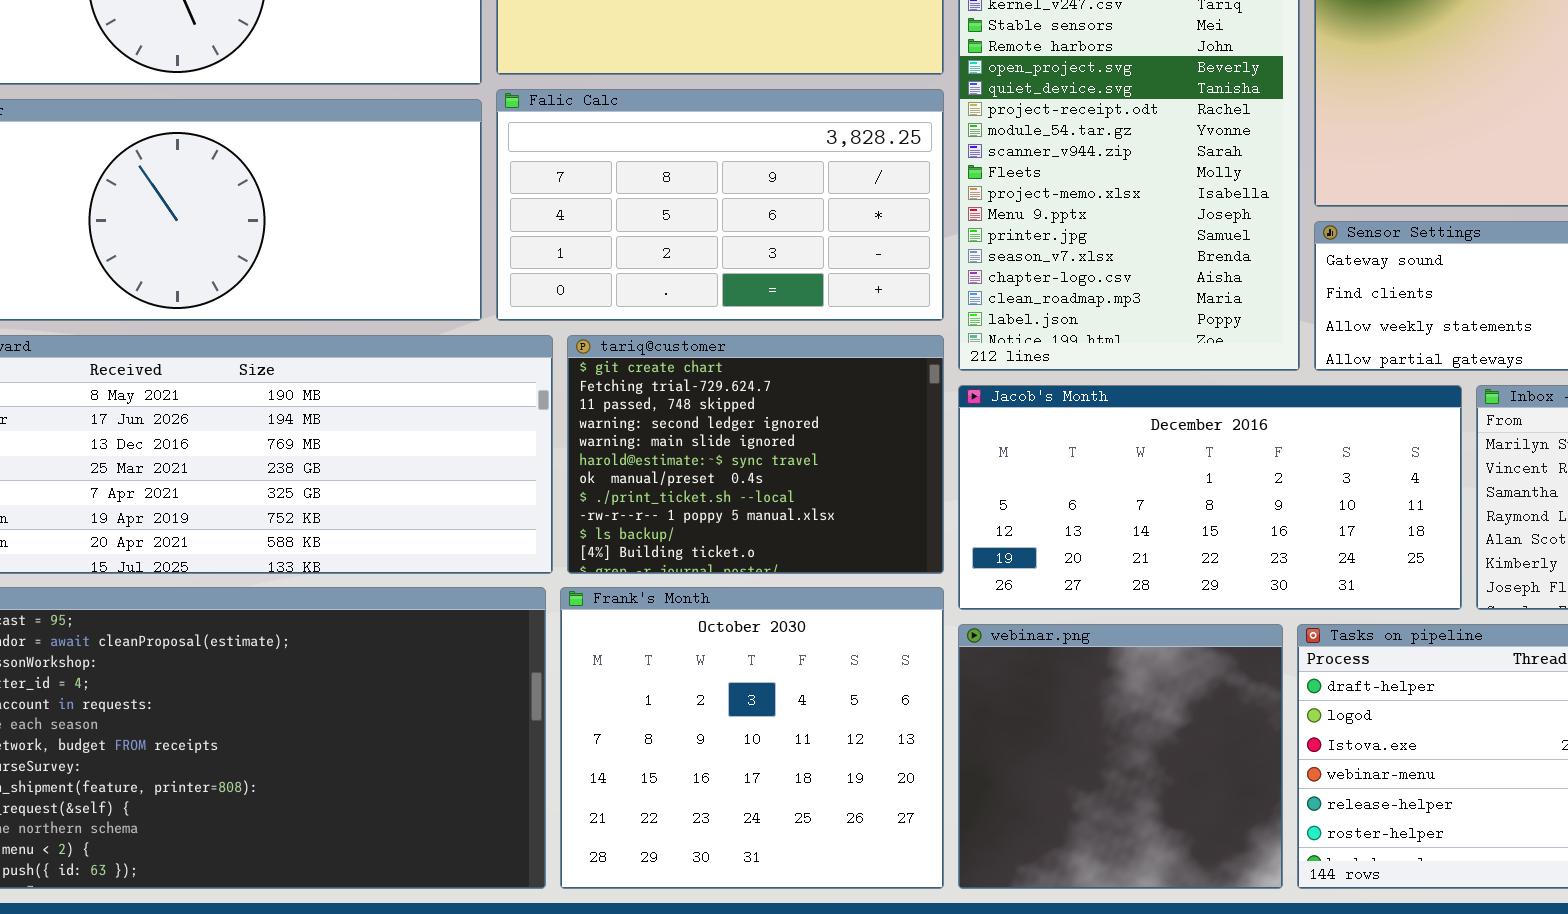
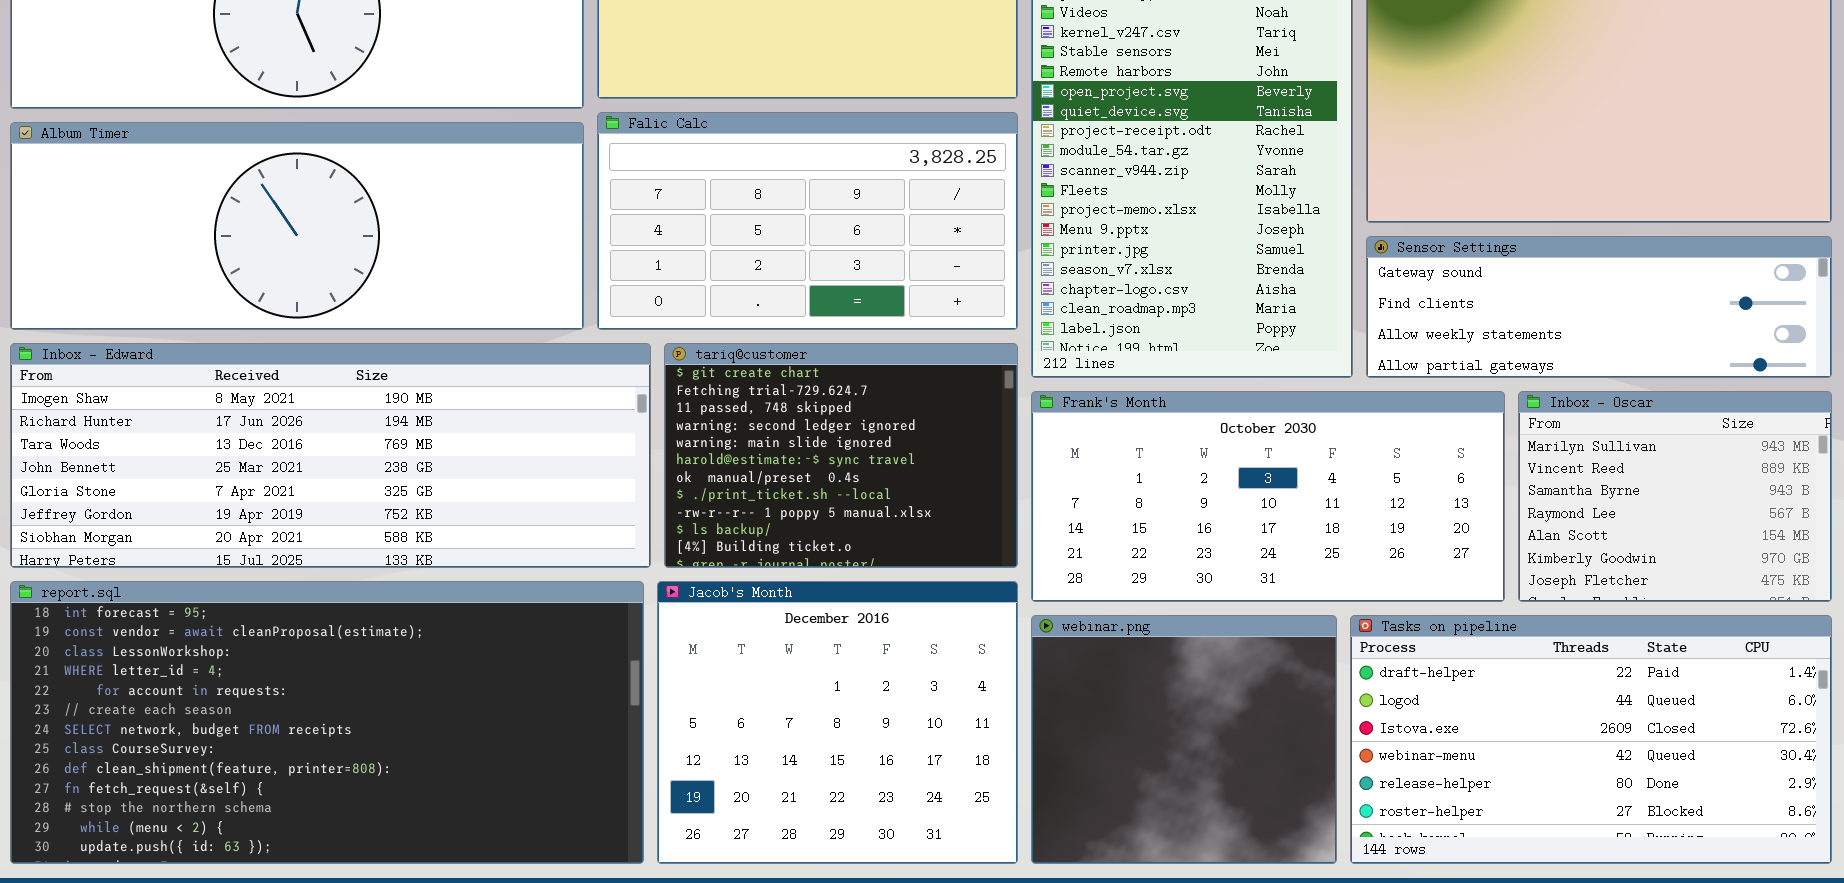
Jacob's Month: [958,385,1462,610] -> [657,581,1018,864], moved, resized
Frank's Month: [560,587,944,889] -> [1031,391,1505,602], moved, resized

